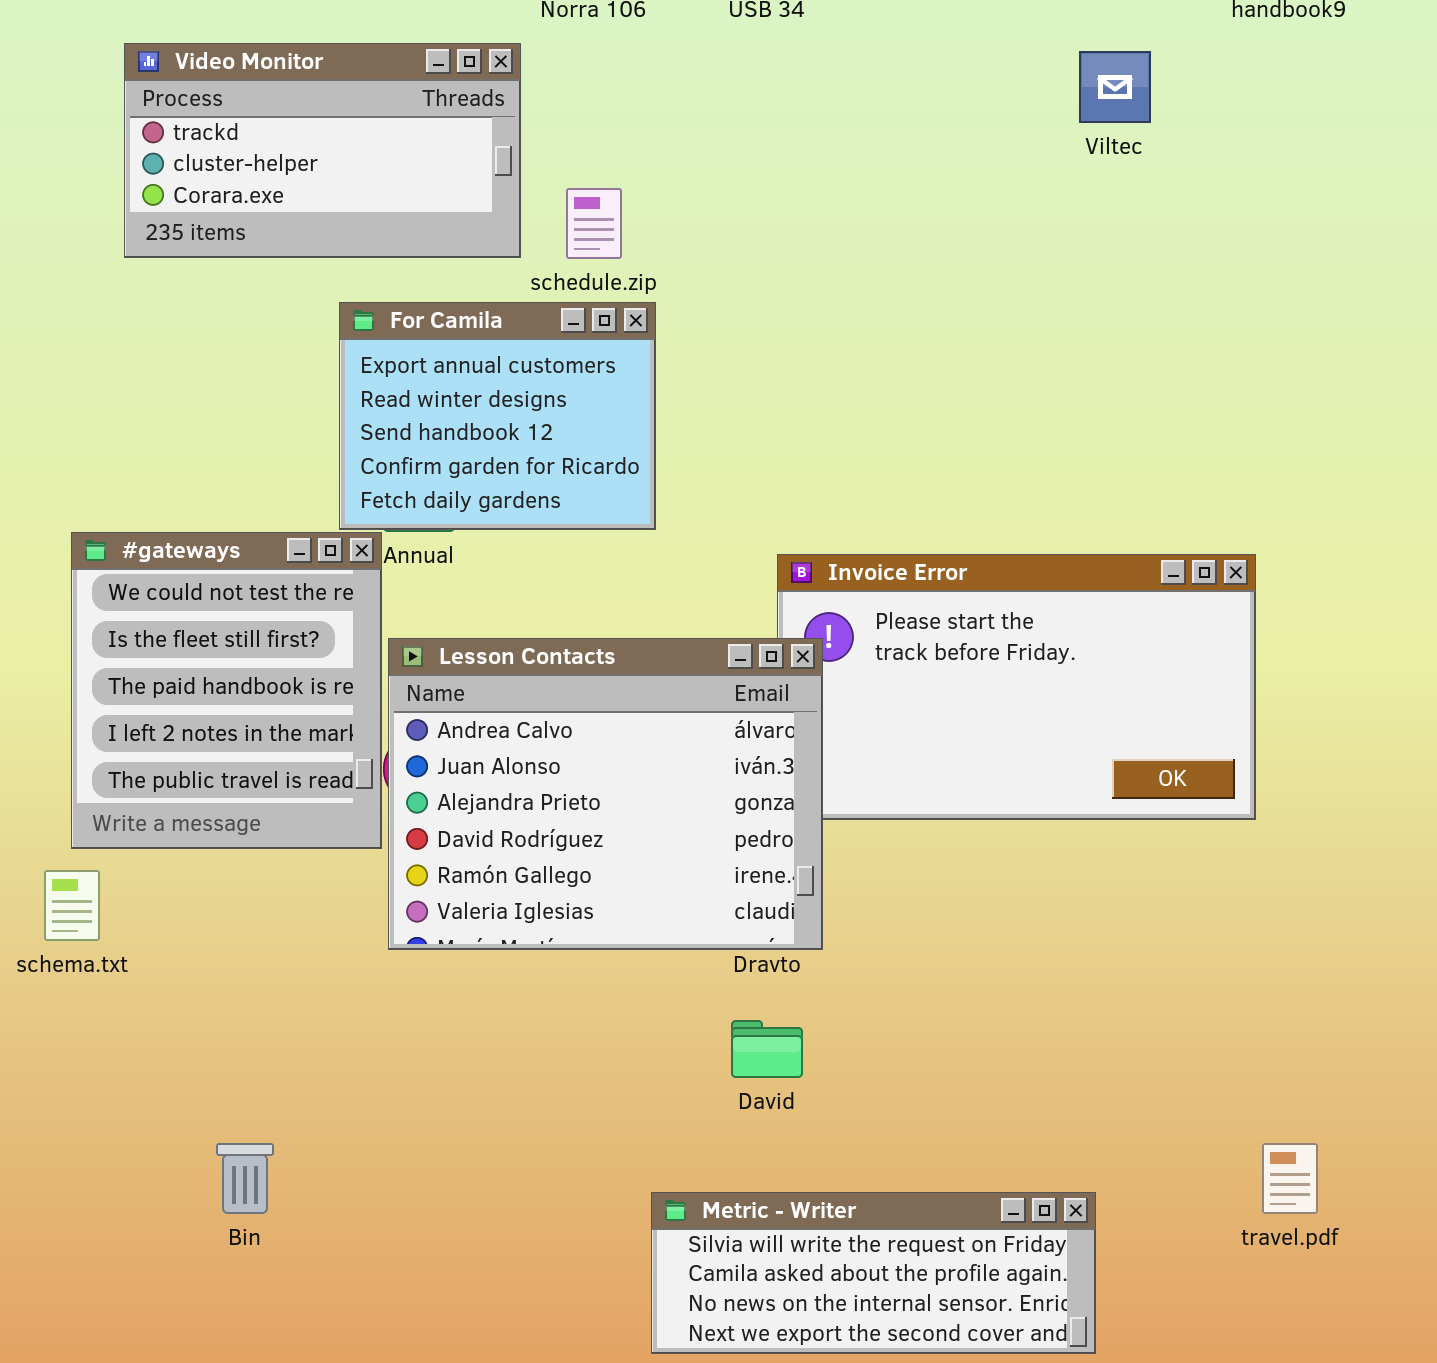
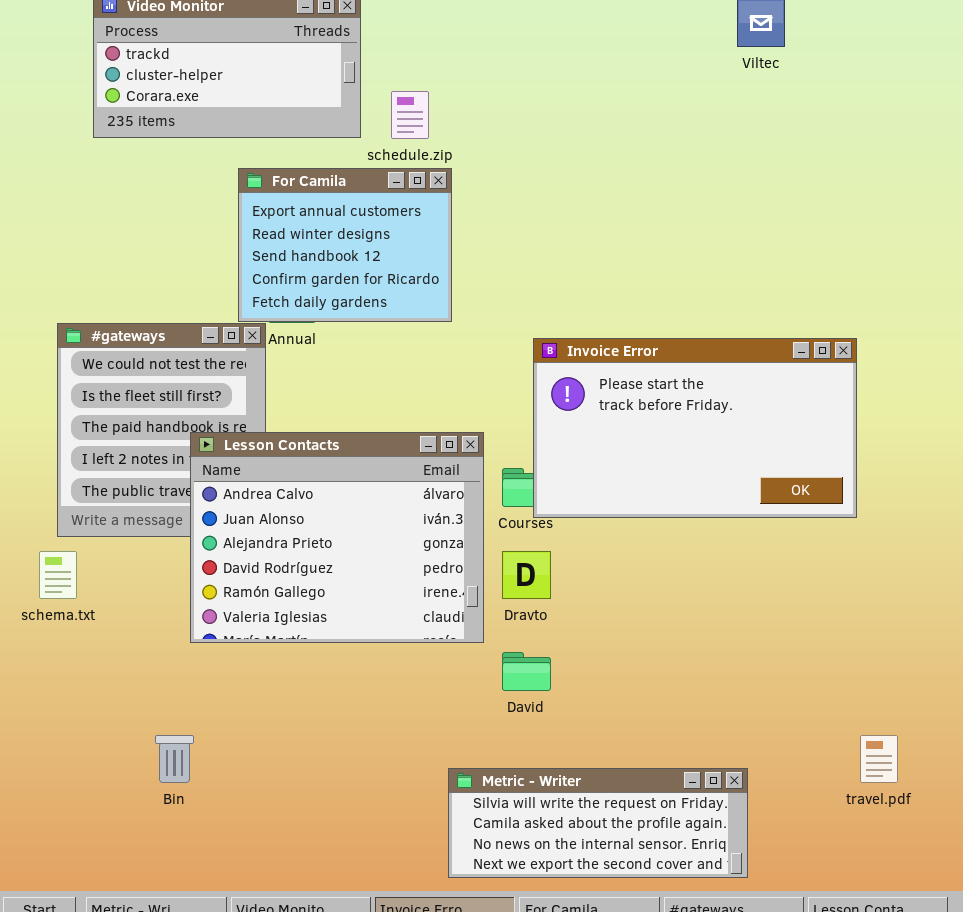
Lesson Contacts: [388,638,823,950] -> [190,432,484,643], moved

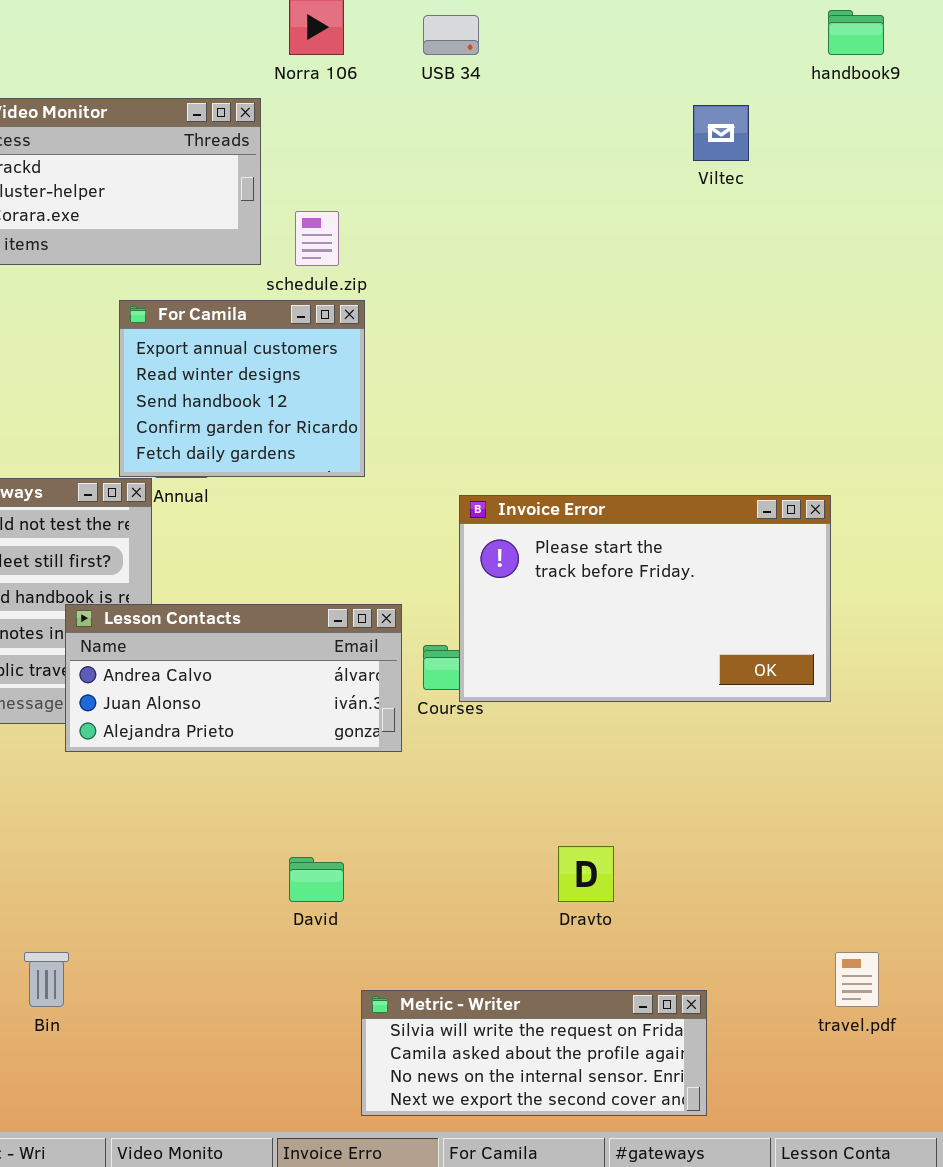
Lesson Contacts: [190,432,484,643] -> [65,604,402,752], resized
Dravto: [502,551,551,599] -> [558,846,614,902], moved
David: [502,652,551,691] -> [289,857,344,902], moved

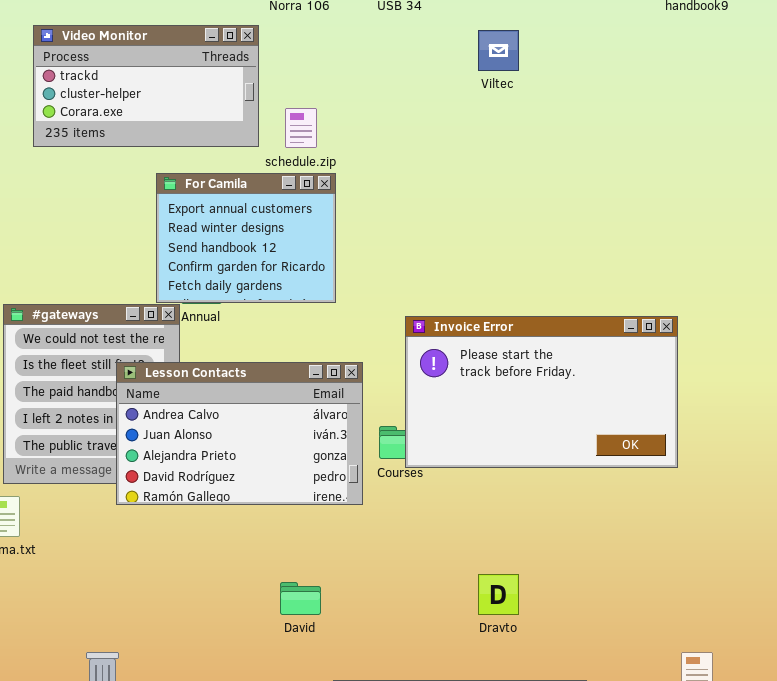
Viltec: [693,105,749,161] -> [478,30,519,71], moved
Lesson Contacts: [65,604,402,752] -> [116,362,363,505], resized

